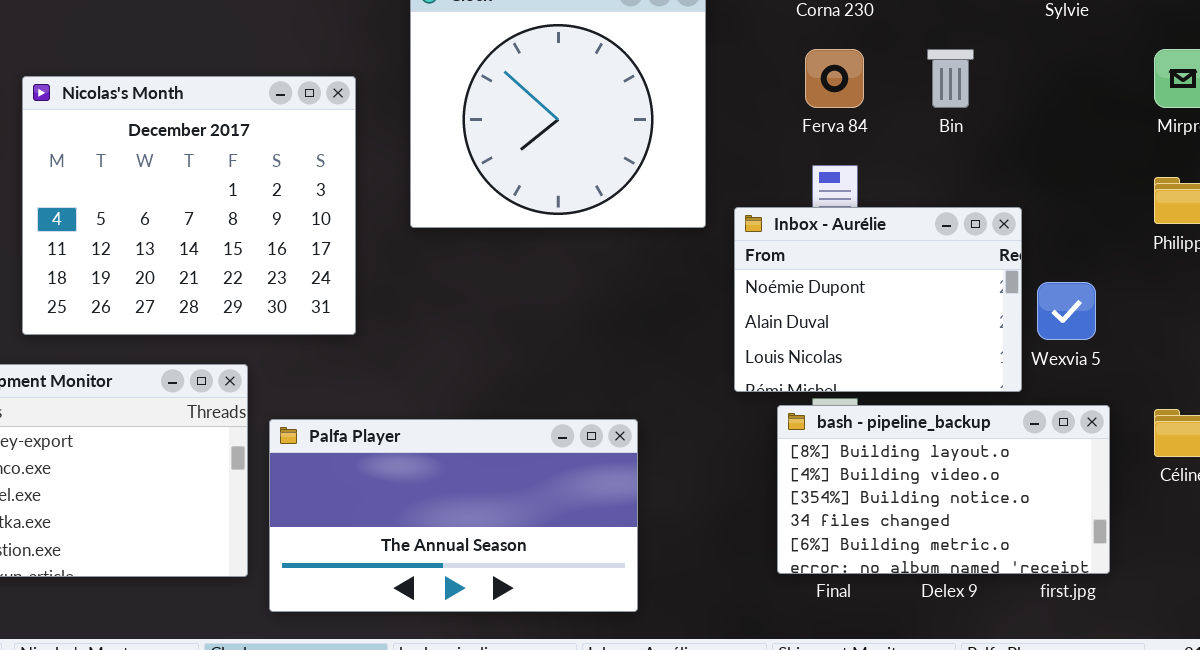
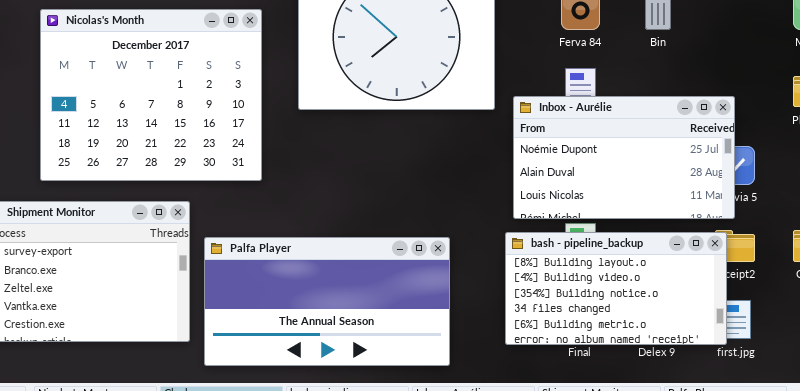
Inbox - Aurélie: [734,207,1022,392] -> [513,96,735,219], resized
bash - pipeline_backup: [777,405,1110,574] -> [505,232,727,345], moved

